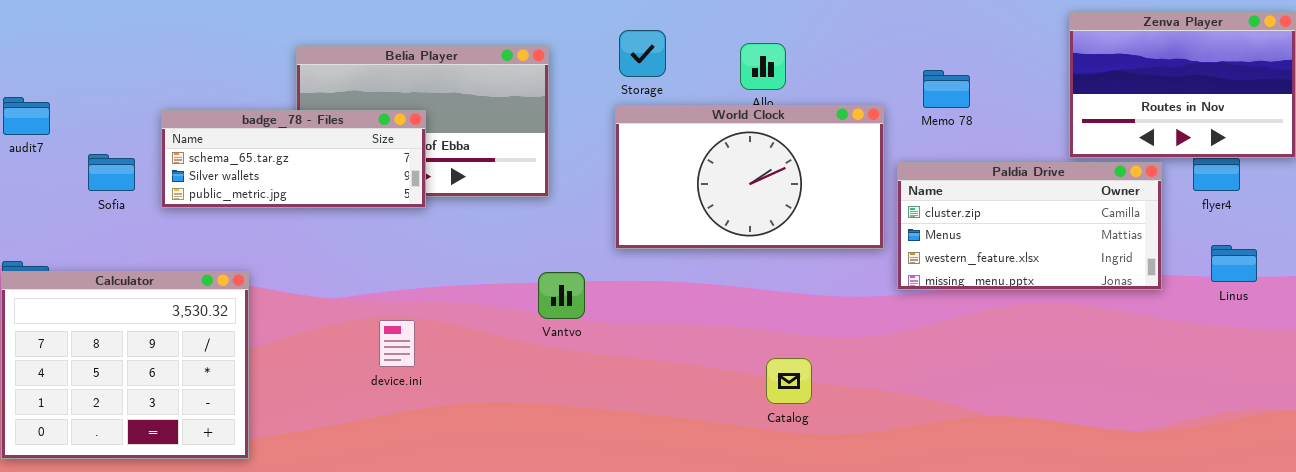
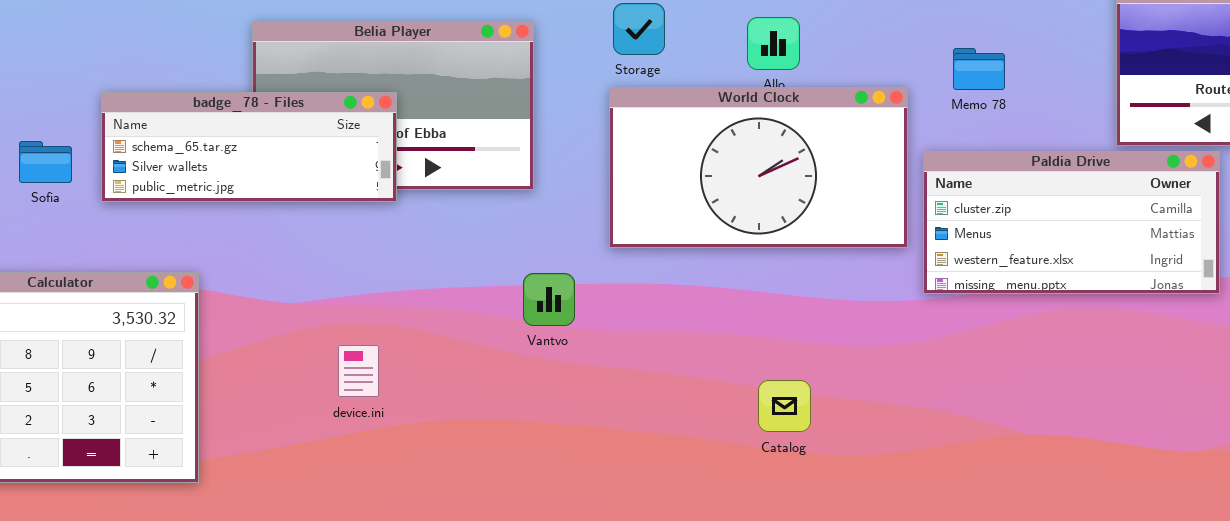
device.ini: [379,320,415,367] -> [338,345,379,397], moved
Catalog: [766,358,812,404] -> [758,380,811,432], moved

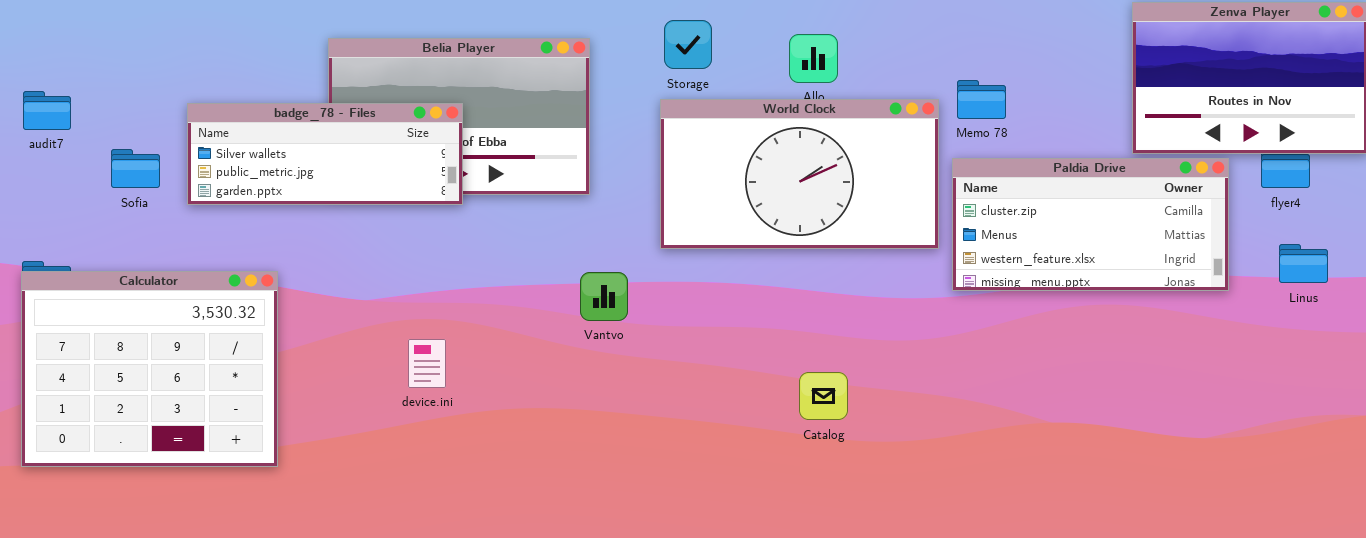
Memo 78: [953,48,1005,90] -> [957,80,1006,119], moved
badge_78 - Files: [101,92,397,202] -> [187,103,463,205], scrolled down 1 row

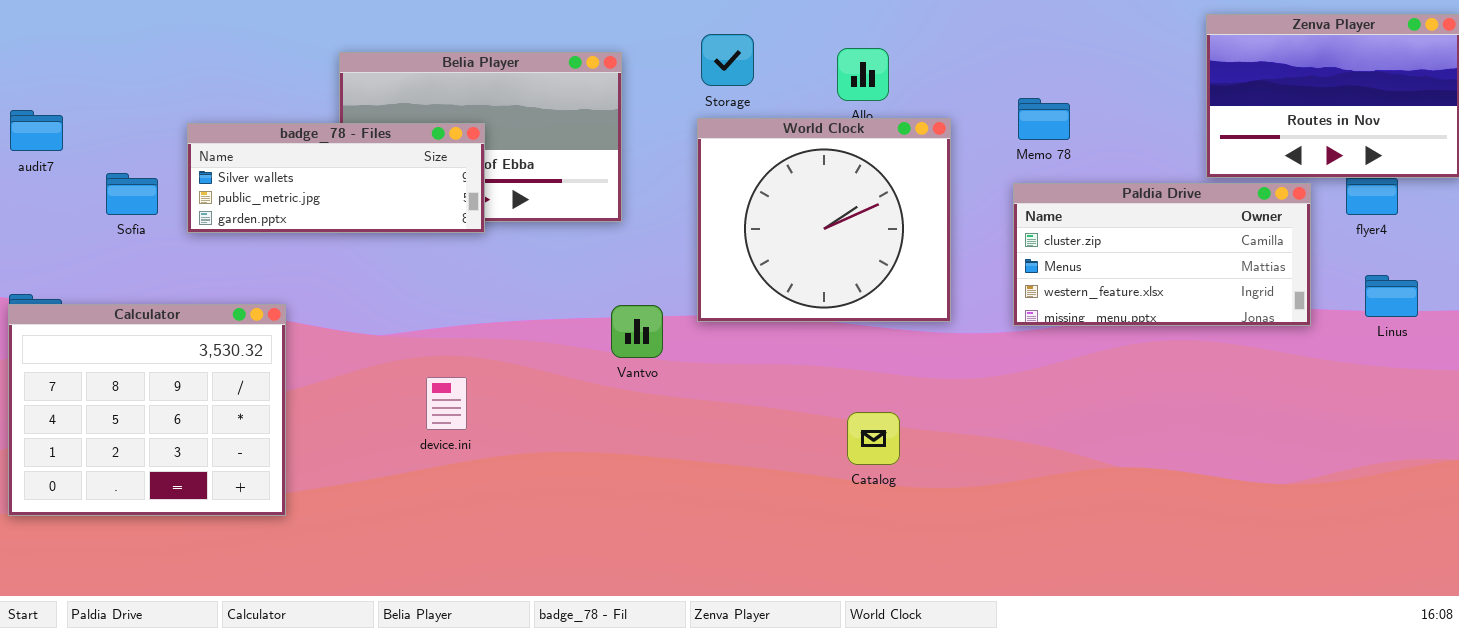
World Clock: [660,99,939,249] -> [697,118,951,322], resized

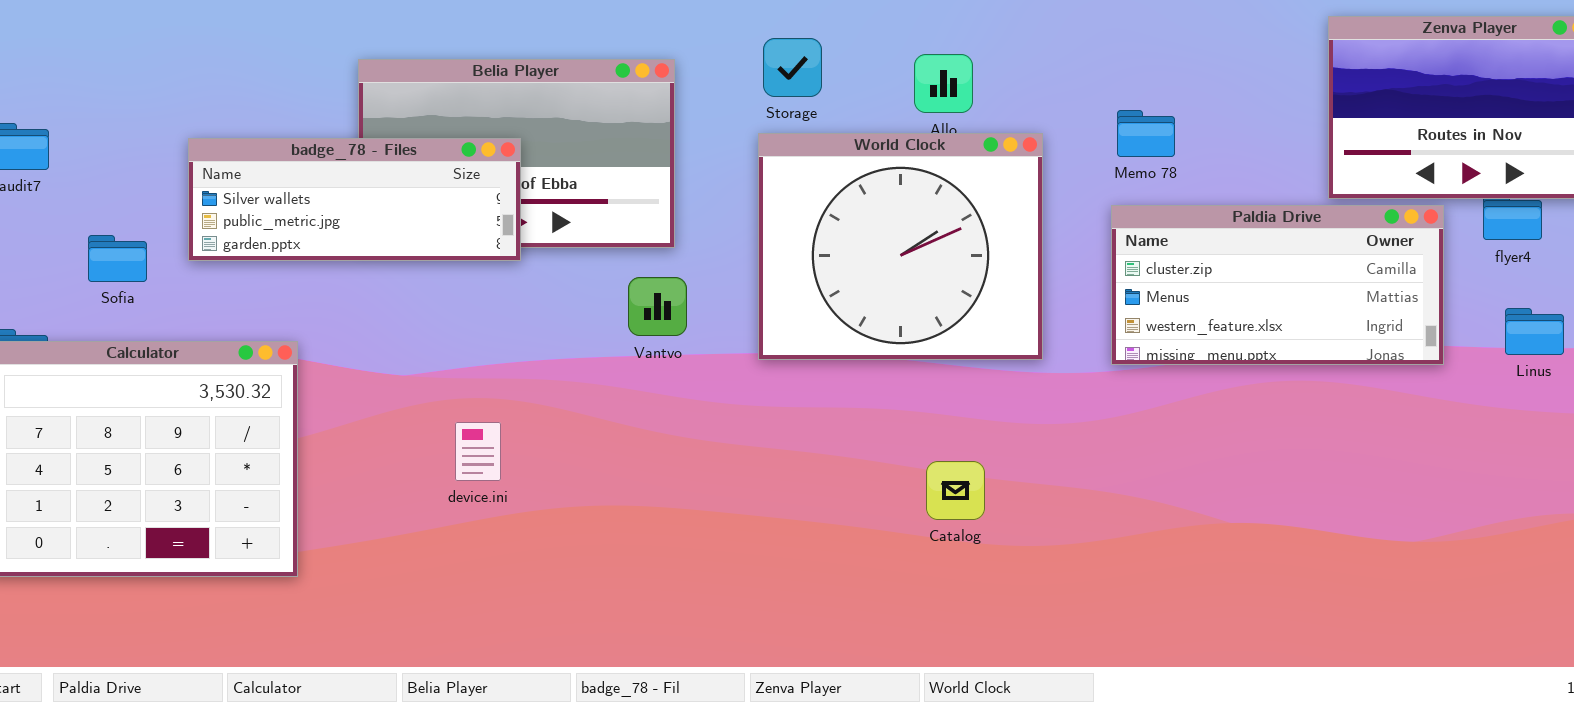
Sofia: [106,173,158,215] -> [88,235,147,282], moved
Vantvo: [611,305,663,358] -> [628,277,687,336], moved

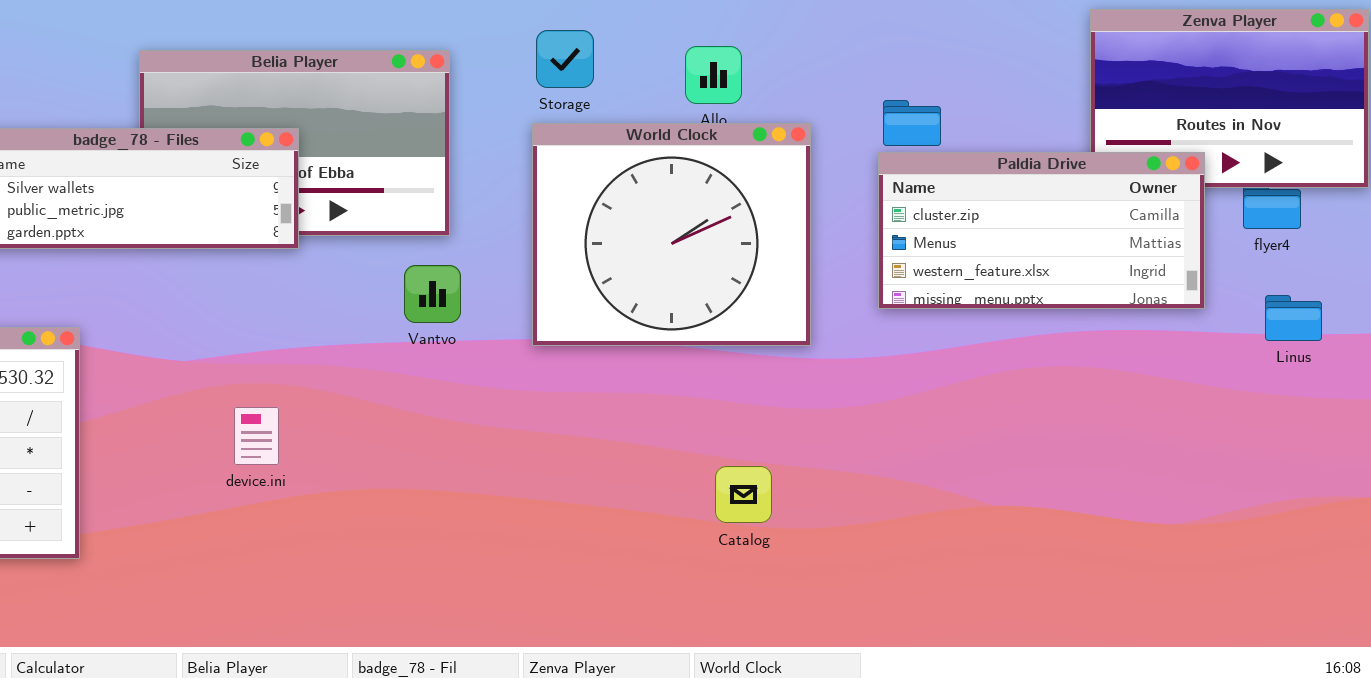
Paldia Drive: [1111,205,1444,365] -> [878,152,1205,309], moved
Catalog: [926,461,985,520] -> [715,466,772,523], moved

